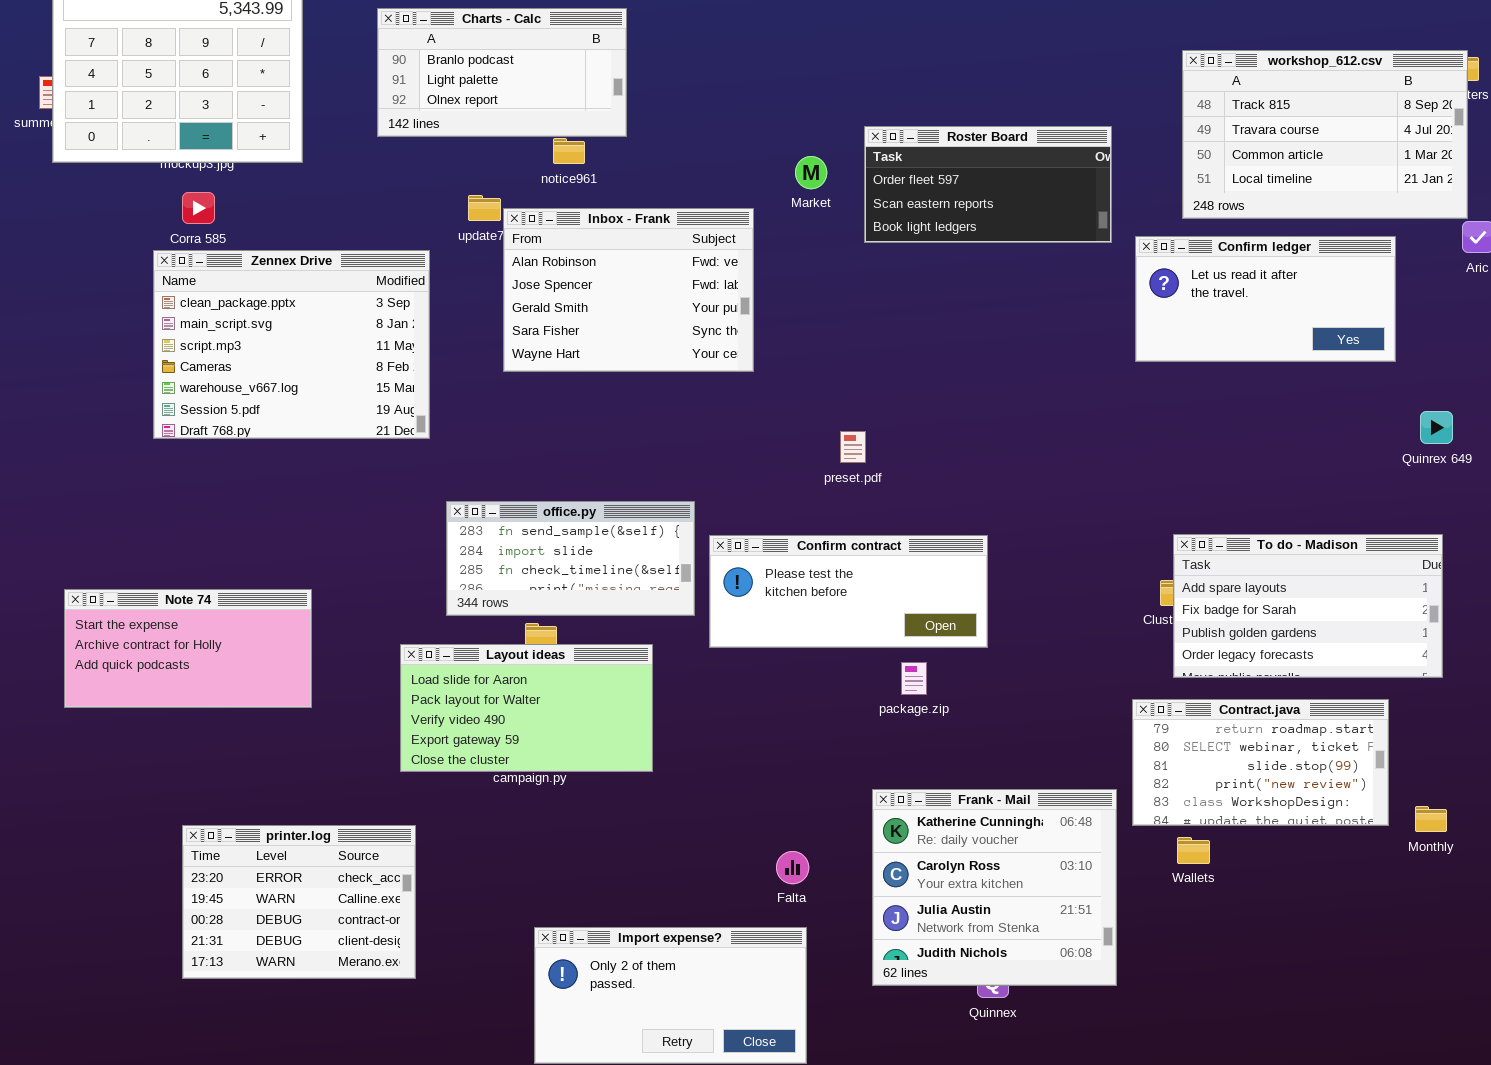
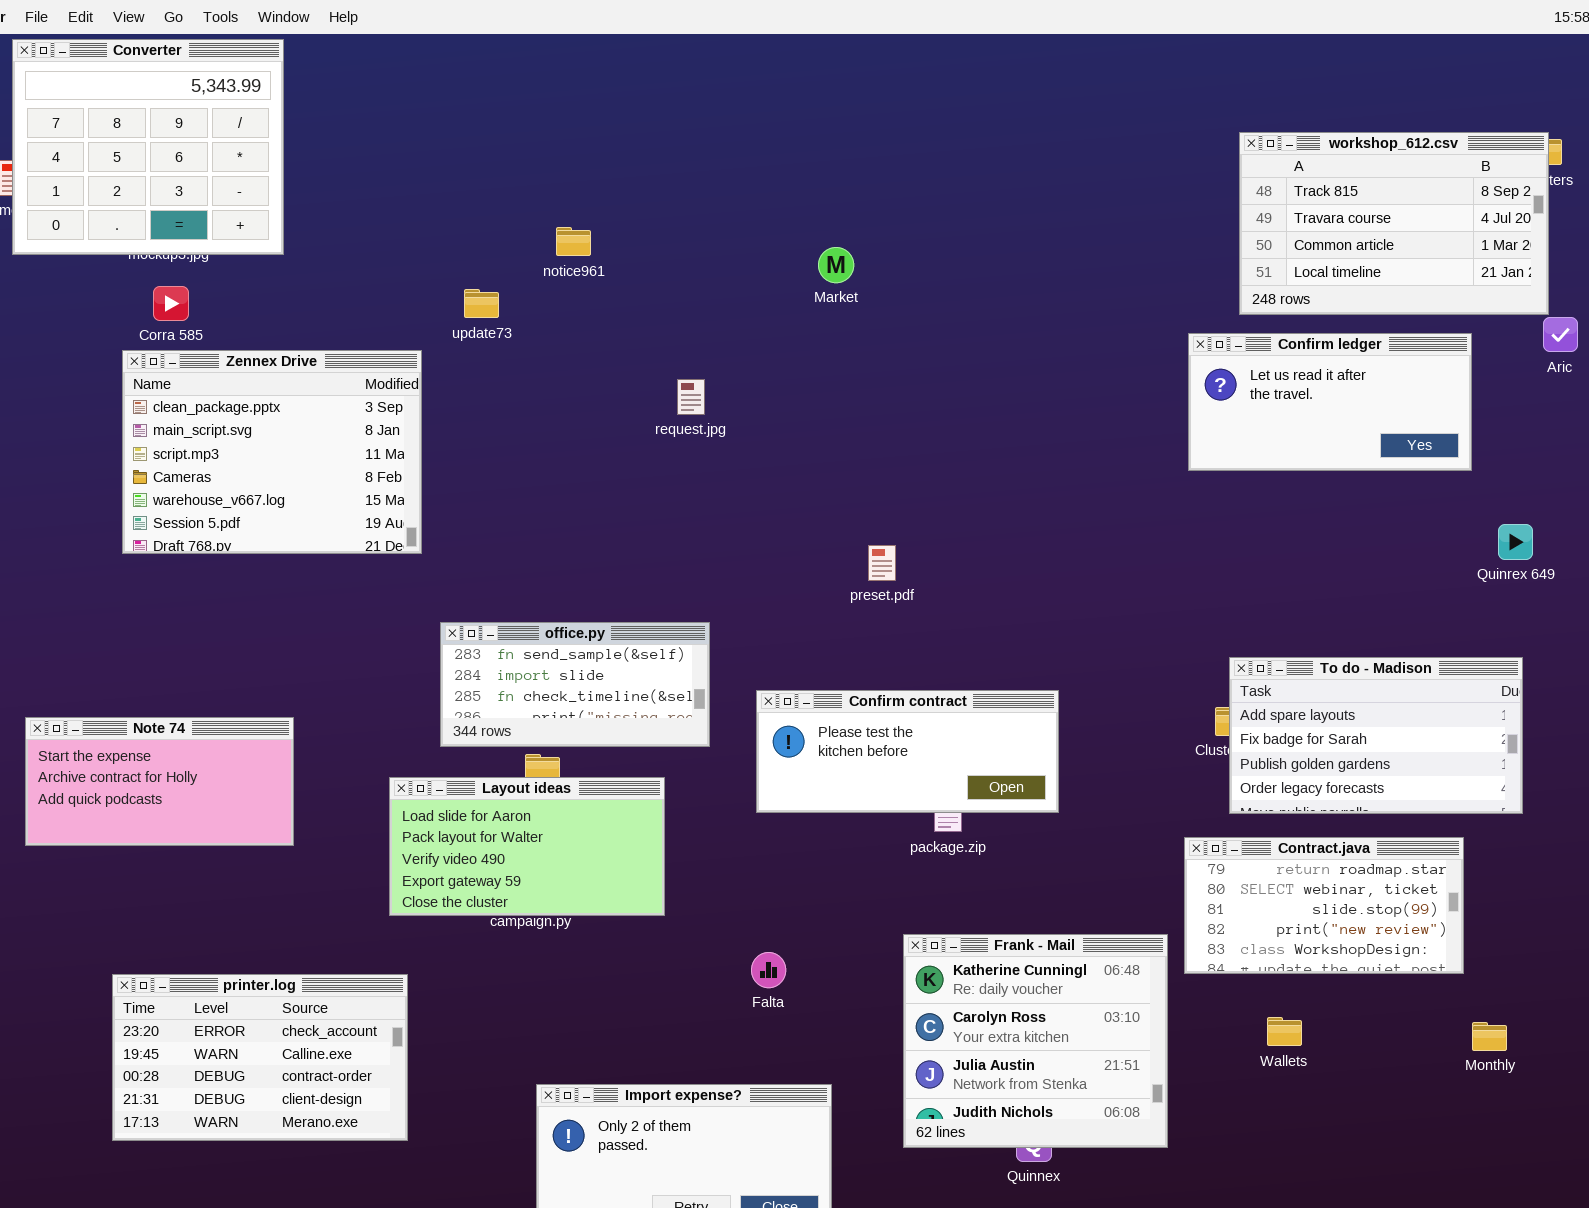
Charts - Calc: [377,8,627,137] -> none, closed
Roster Board: [864,126,1112,243] -> none, closed
Inbox - Frank: [503,208,754,372] -> none, closed
Confirm contract: [709,535,988,648] -> [756,690,1059,813], moved
Monthly: [1415,806,1447,832] -> [1472,1022,1507,1051], moved
printer.log: [182,825,416,979] -> [112,974,408,1141], resized
Wallets: [1177,837,1210,864] -> [1267,1017,1302,1046], moved
Falta: [776,851,809,884] -> [751,952,786,988], moved

